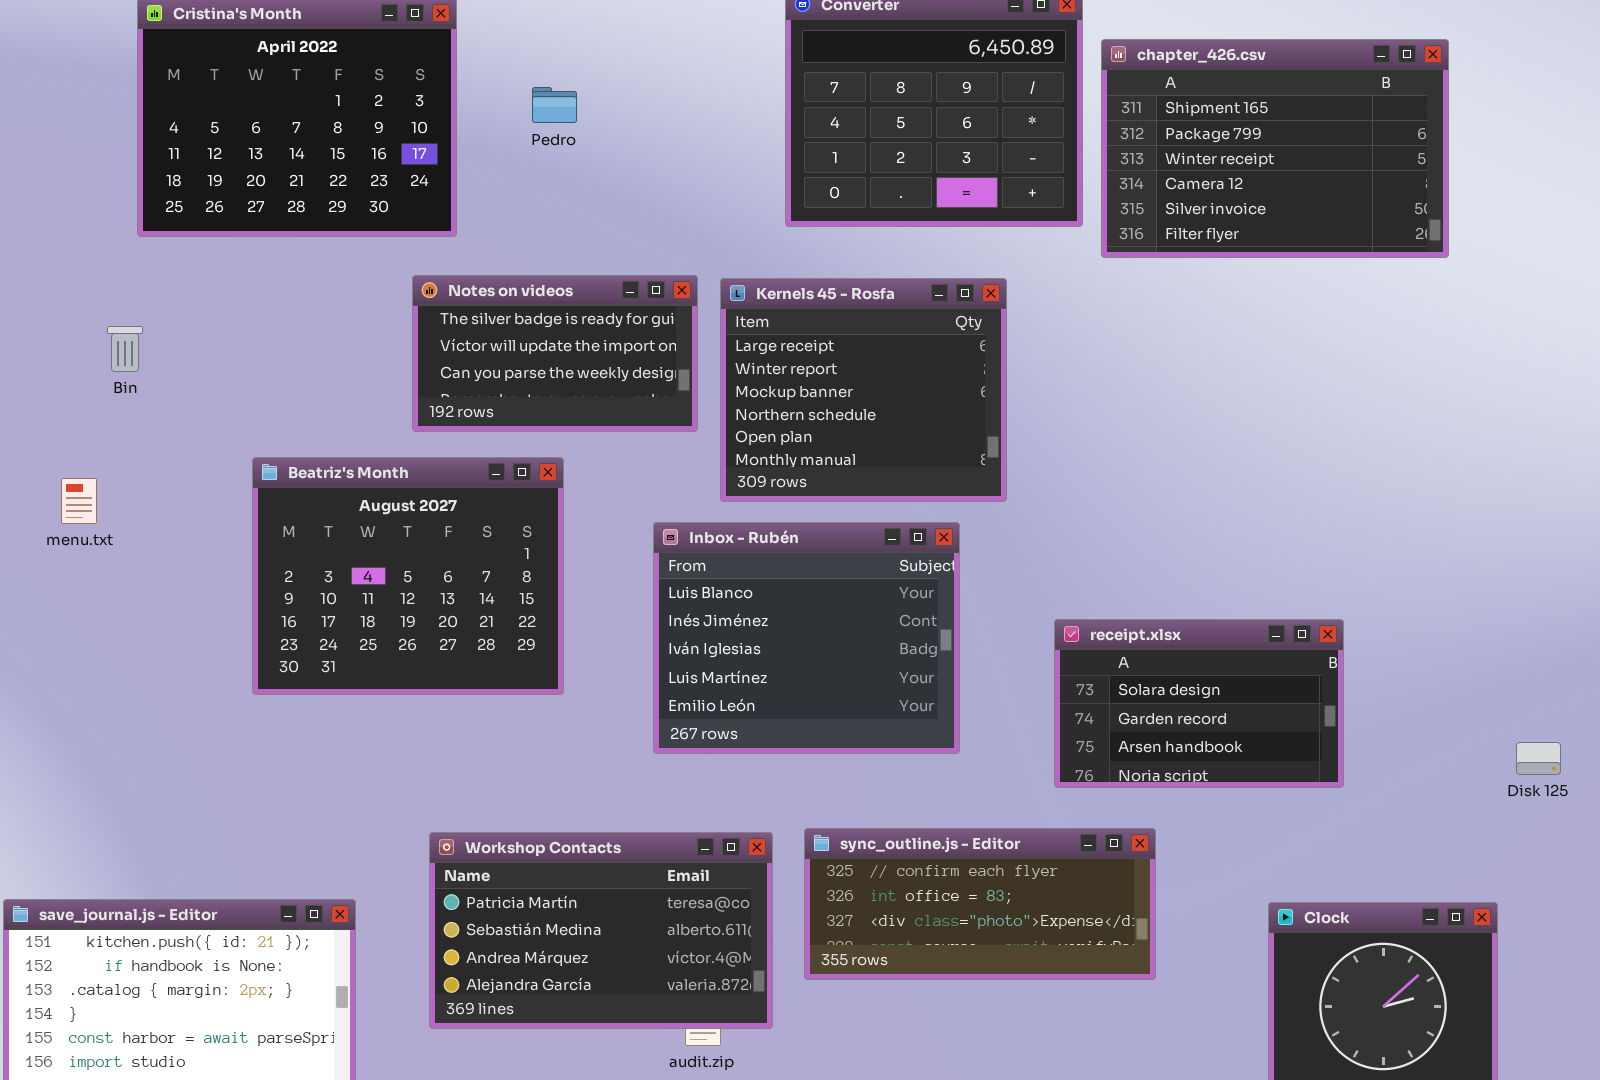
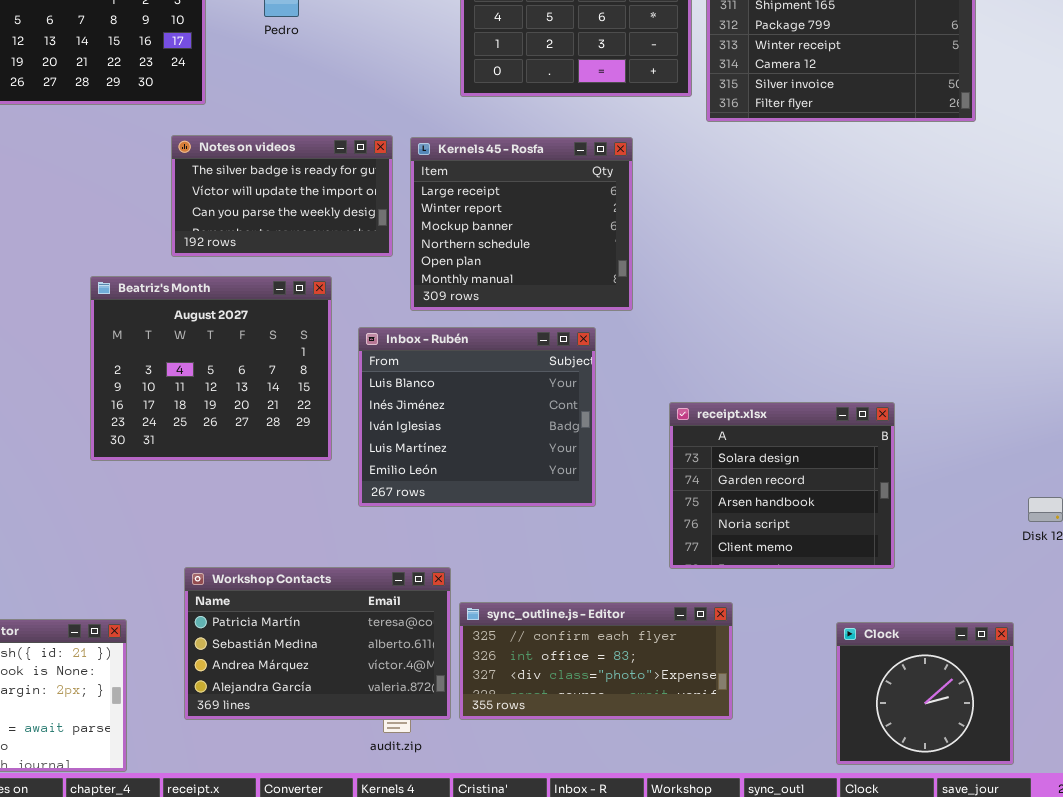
Beatriz's Month: [252,457,564,695] -> [90,276,332,461], moved
receipt.xlsx: [1054,619,1344,788] -> [669,402,895,569], resized
sync_outline.js - Editor: [804,828,1156,980] -> [459,602,733,720], moved

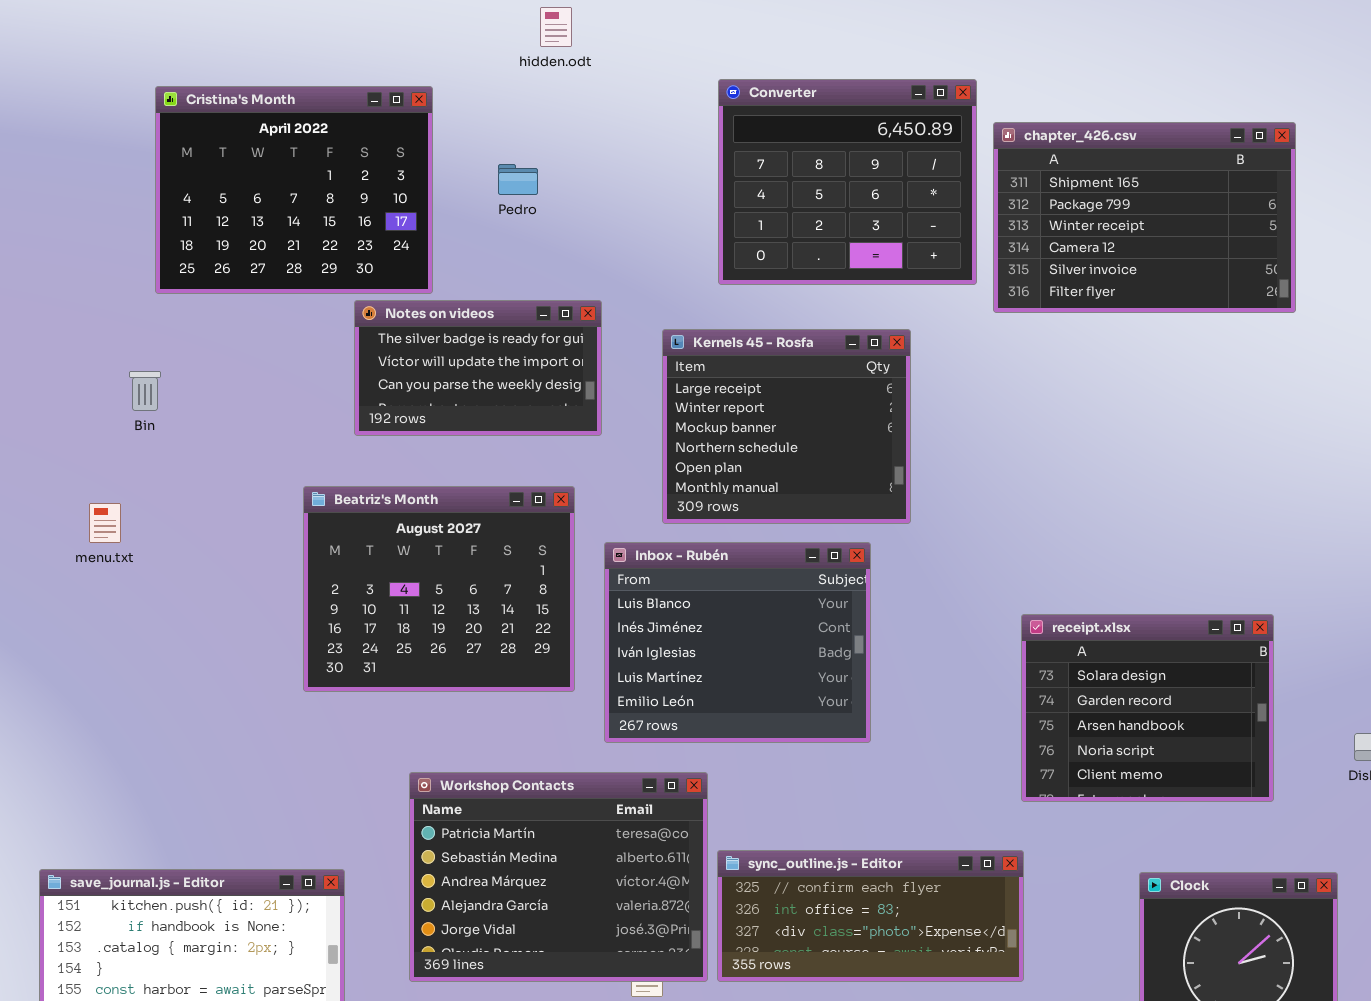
Notes on videos: [171,135,393,257] -> [354,300,602,436], moved
receipt.xlsx: [669,402,895,569] -> [1021,614,1274,802], moved
Workshop Contacts: [184,567,451,720] -> [409,772,708,982], resized

